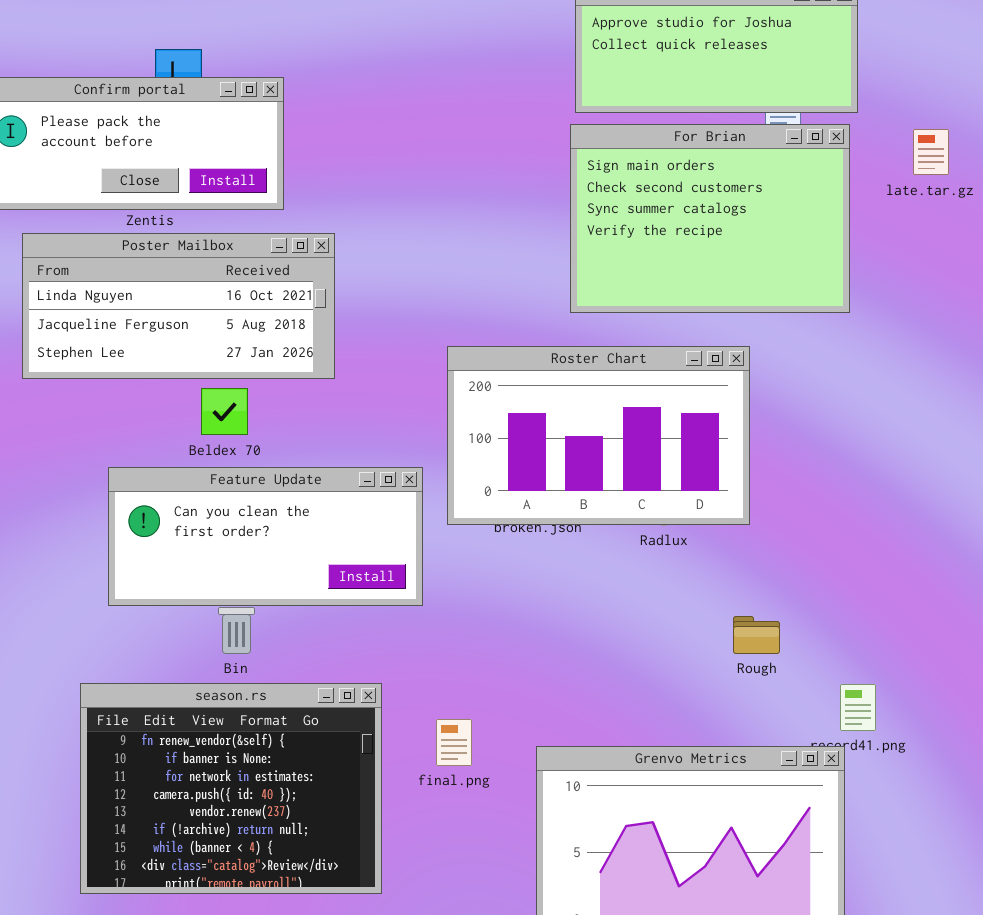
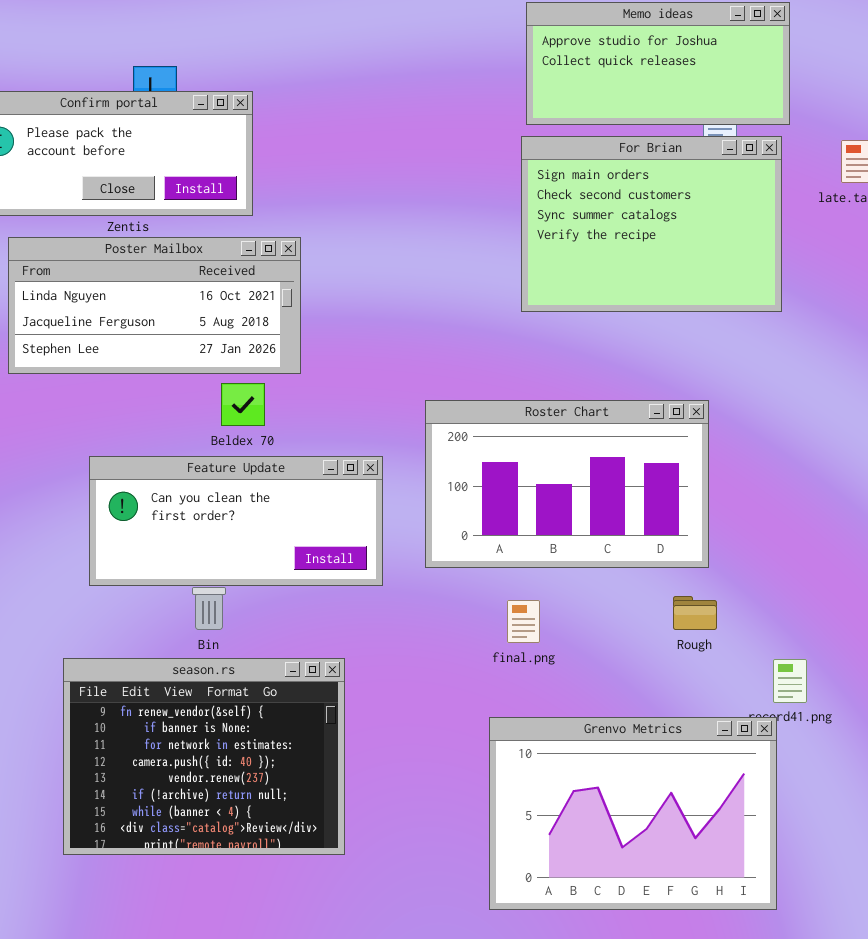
Roster Chart: [447,346,750,525] -> [425,400,709,568], moved
Beldex 70: [201,388,248,435] -> [221,383,265,426], moved
final.png: [436,719,472,766] -> [507,600,540,643], moved

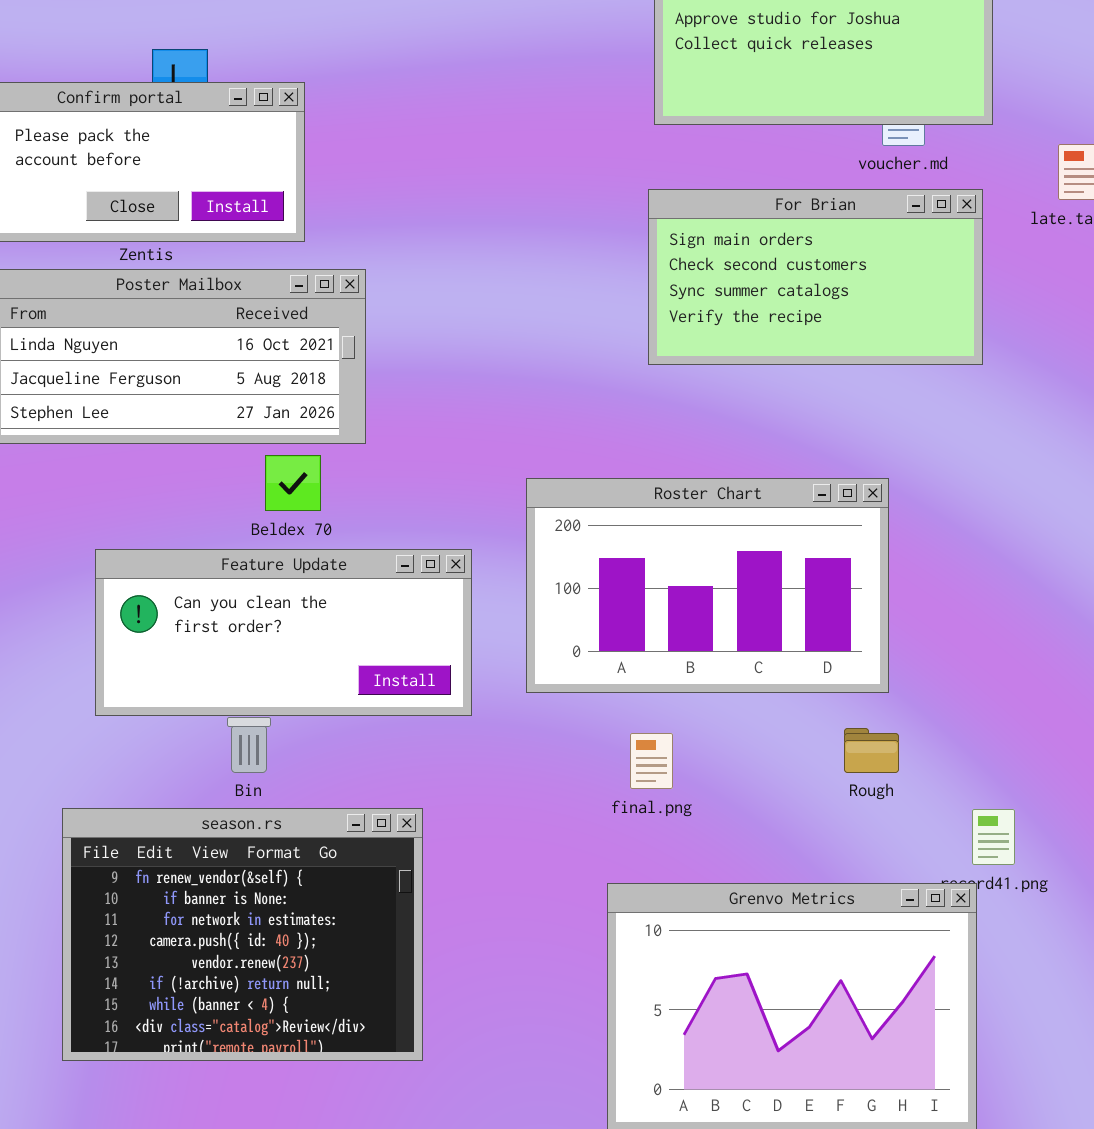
For Brian: [521,136,782,312] -> [648,189,983,365], resized

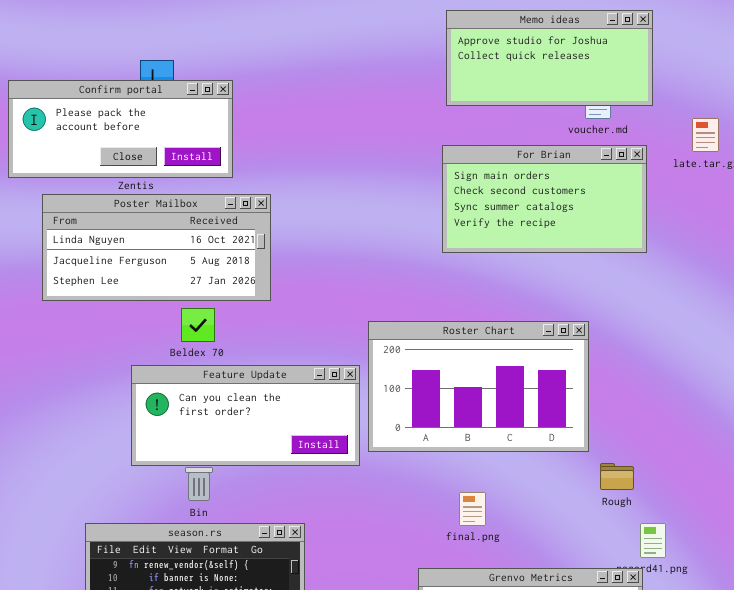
Beldex 70: [265,455,321,511] -> [181,308,215,342], moved
Feature Update: [95,549,472,716] -> [131,365,360,466], moved
Rough: [844,728,899,773] -> [600,463,634,490], moved
final.png: [630,733,673,789] -> [459,492,486,526], moved

